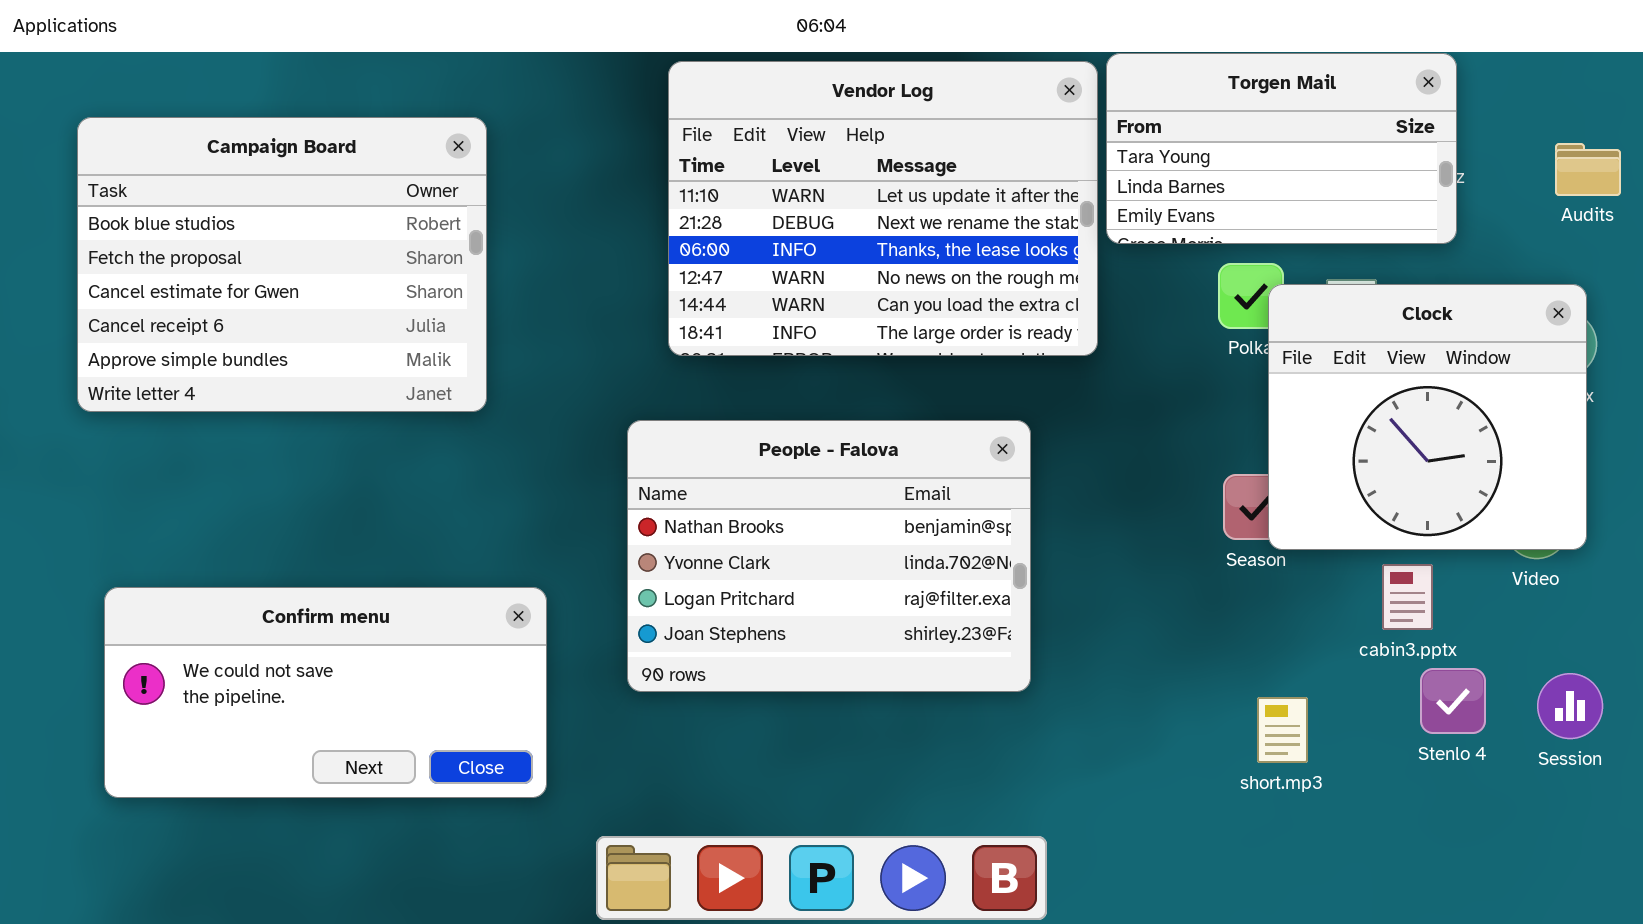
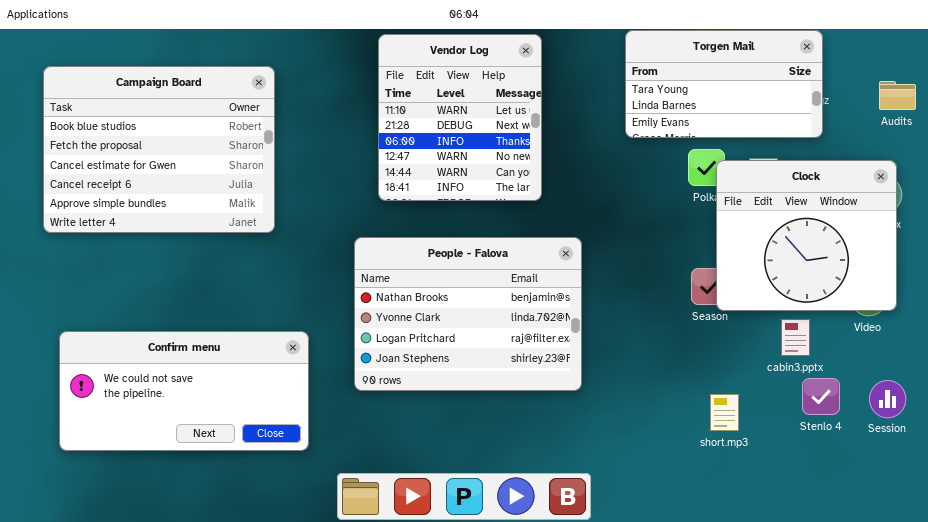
Vendor Log: [668,61,1098,356] -> [378,34,542,201], resized

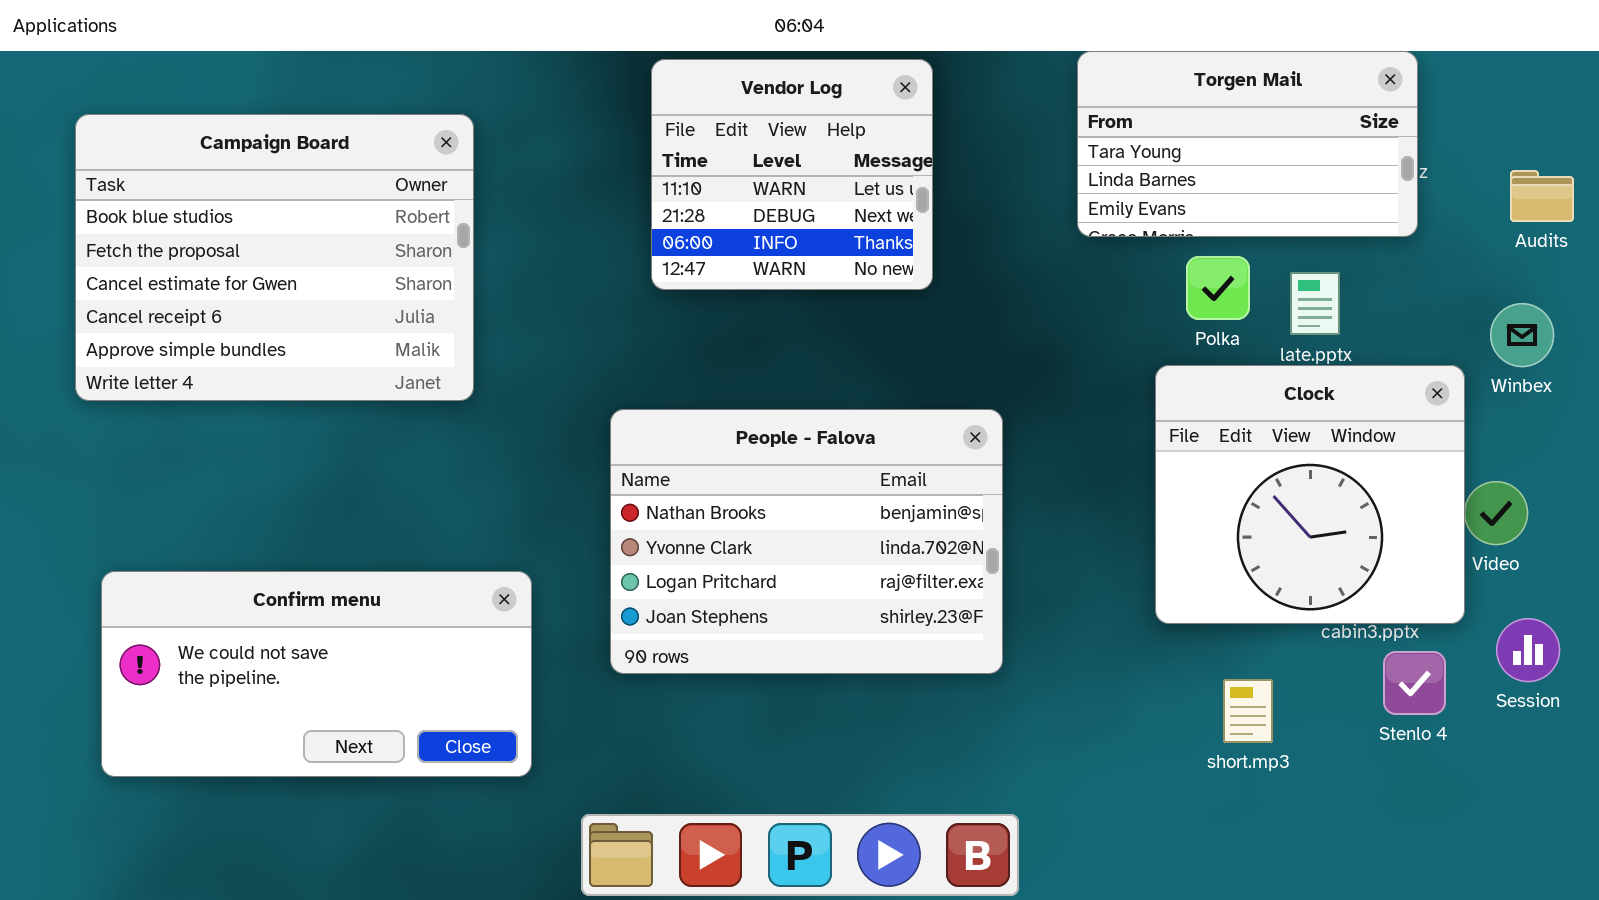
Vendor Log: [378,34,542,201] -> [651,59,933,290], resized
Audits: [879,81,916,110] -> [1510,170,1574,222], moved
Clock: [716,160,897,311] -> [1155,365,1465,624], moved
Session: [869,380,906,418] -> [1496,618,1560,682], moved

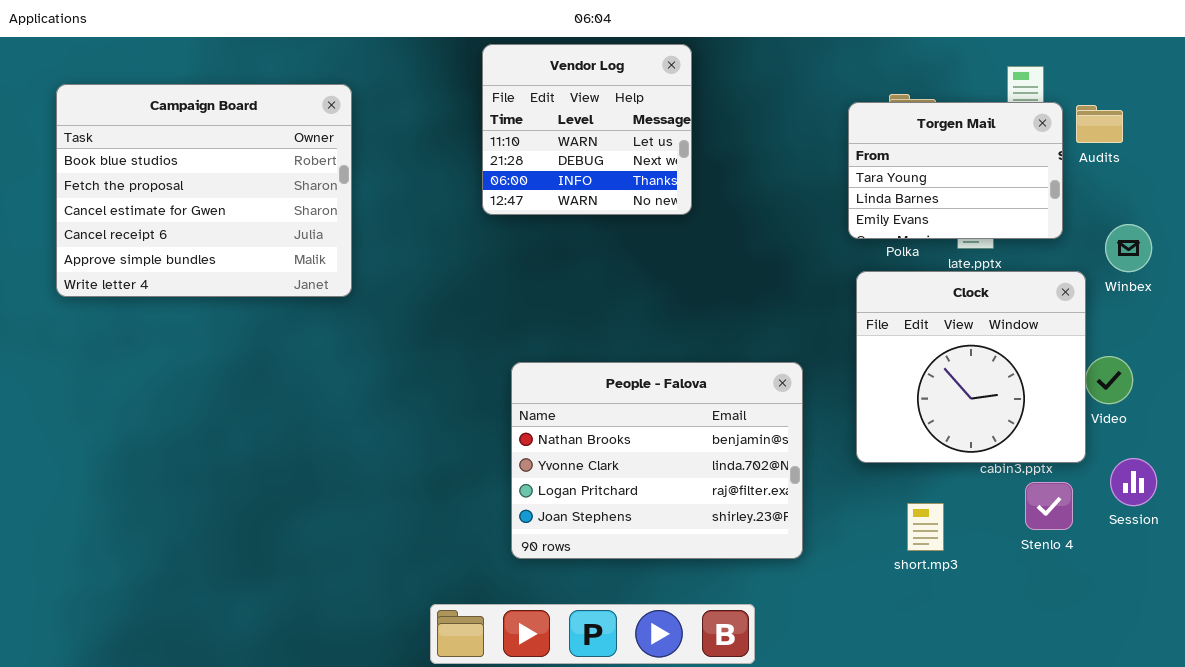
Torgen Mail: [1077,51,1418,237] -> [848,102,1063,239], moved, resized
Audits: [1510,170,1574,222] -> [1076,105,1123,143], moved
People - Falova: [610,409,1003,674] -> [511,362,803,559], moved
Confirm menu: [101,571,532,777] -> none, closed

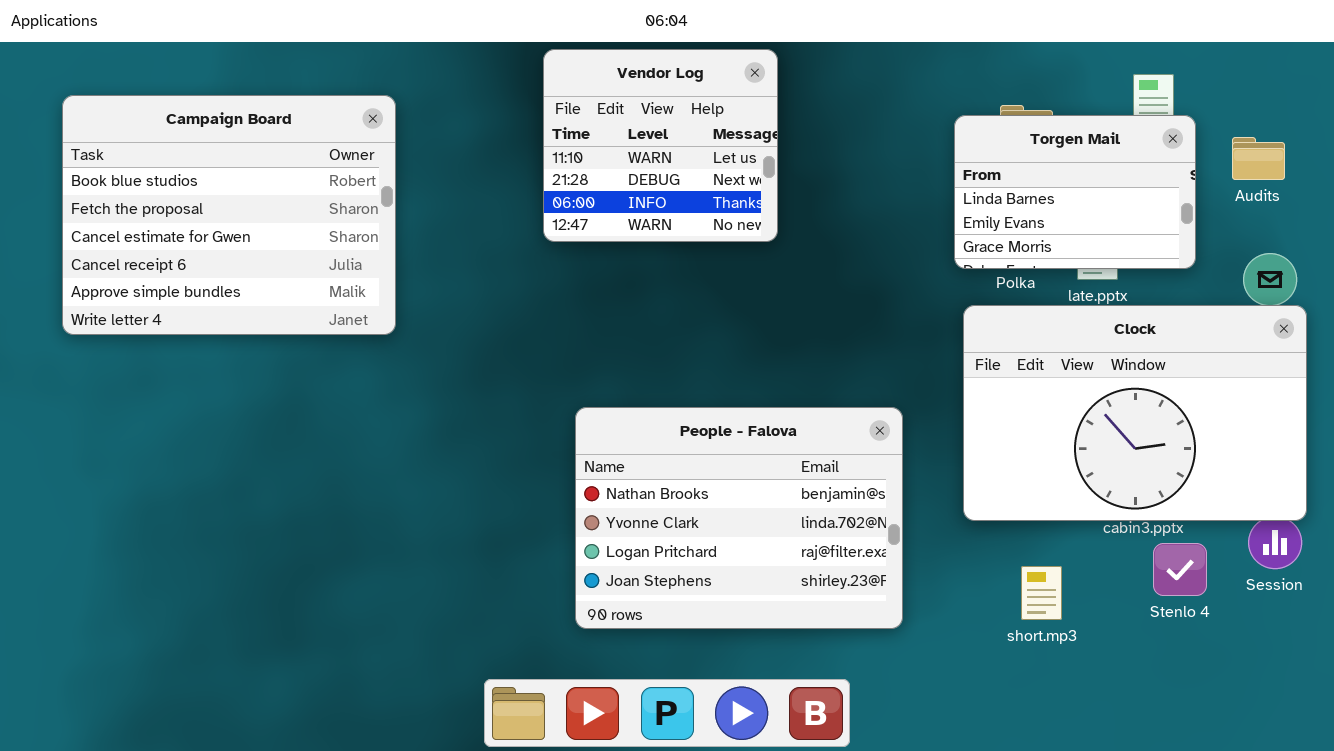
Torgen Mail: [848,102,1063,239] -> [954,115,1196,269], scrolled down 1 row
Audits: [1076,105,1123,143] -> [1232,137,1285,180], moved
Clock: [856,271,1086,463] -> [963,305,1307,521], resized

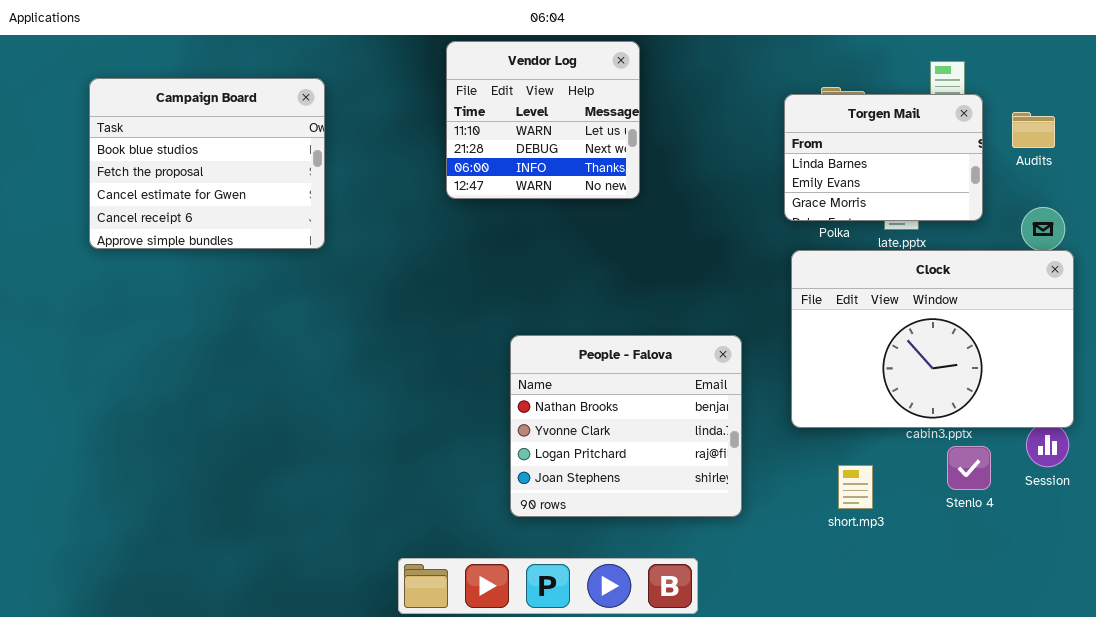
Campaign Board: [62,95,396,335] -> [89,78,325,249], resized
People - Falova: [575,407,903,629] -> [510,335,742,517], resized

